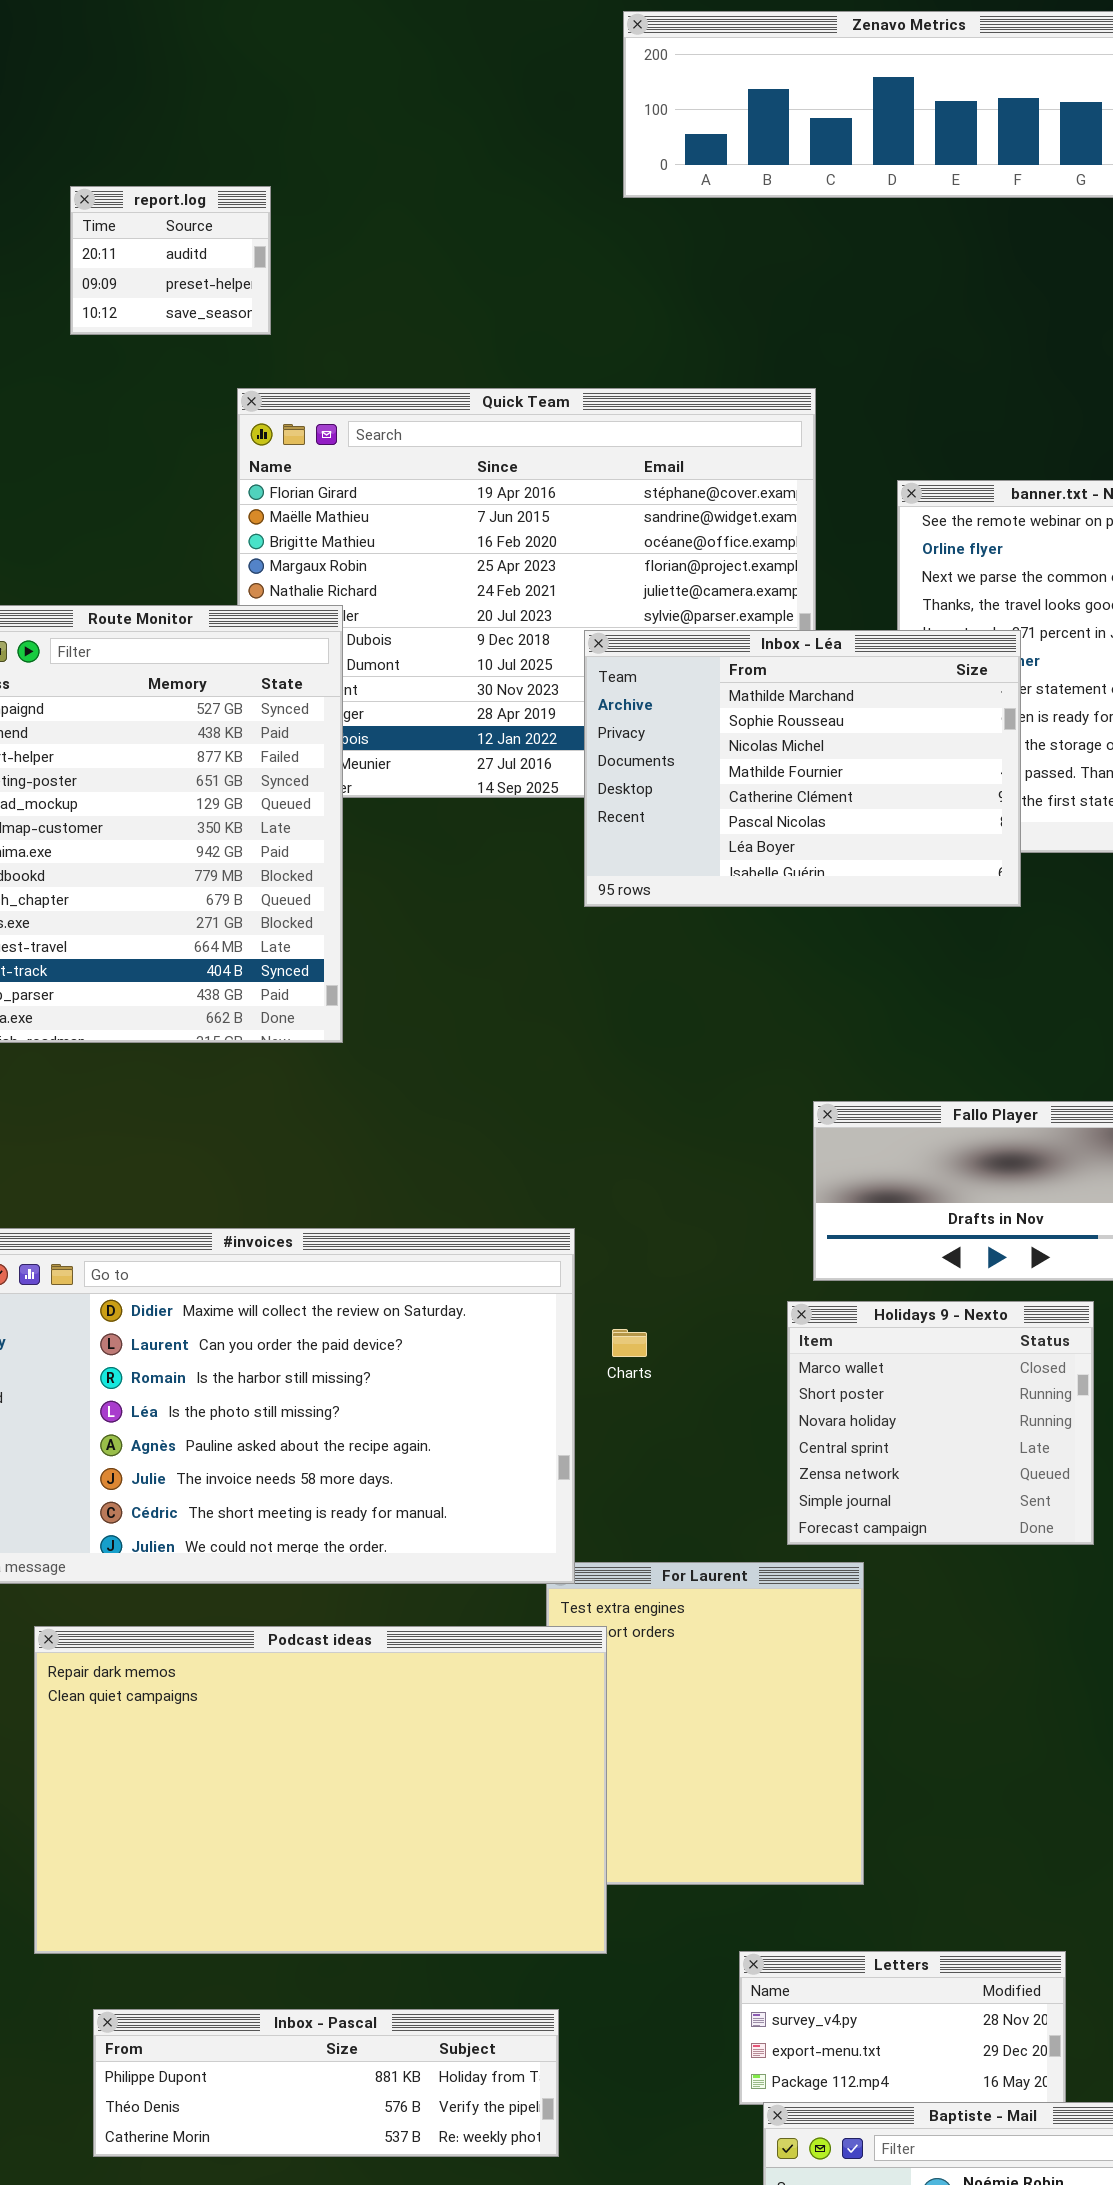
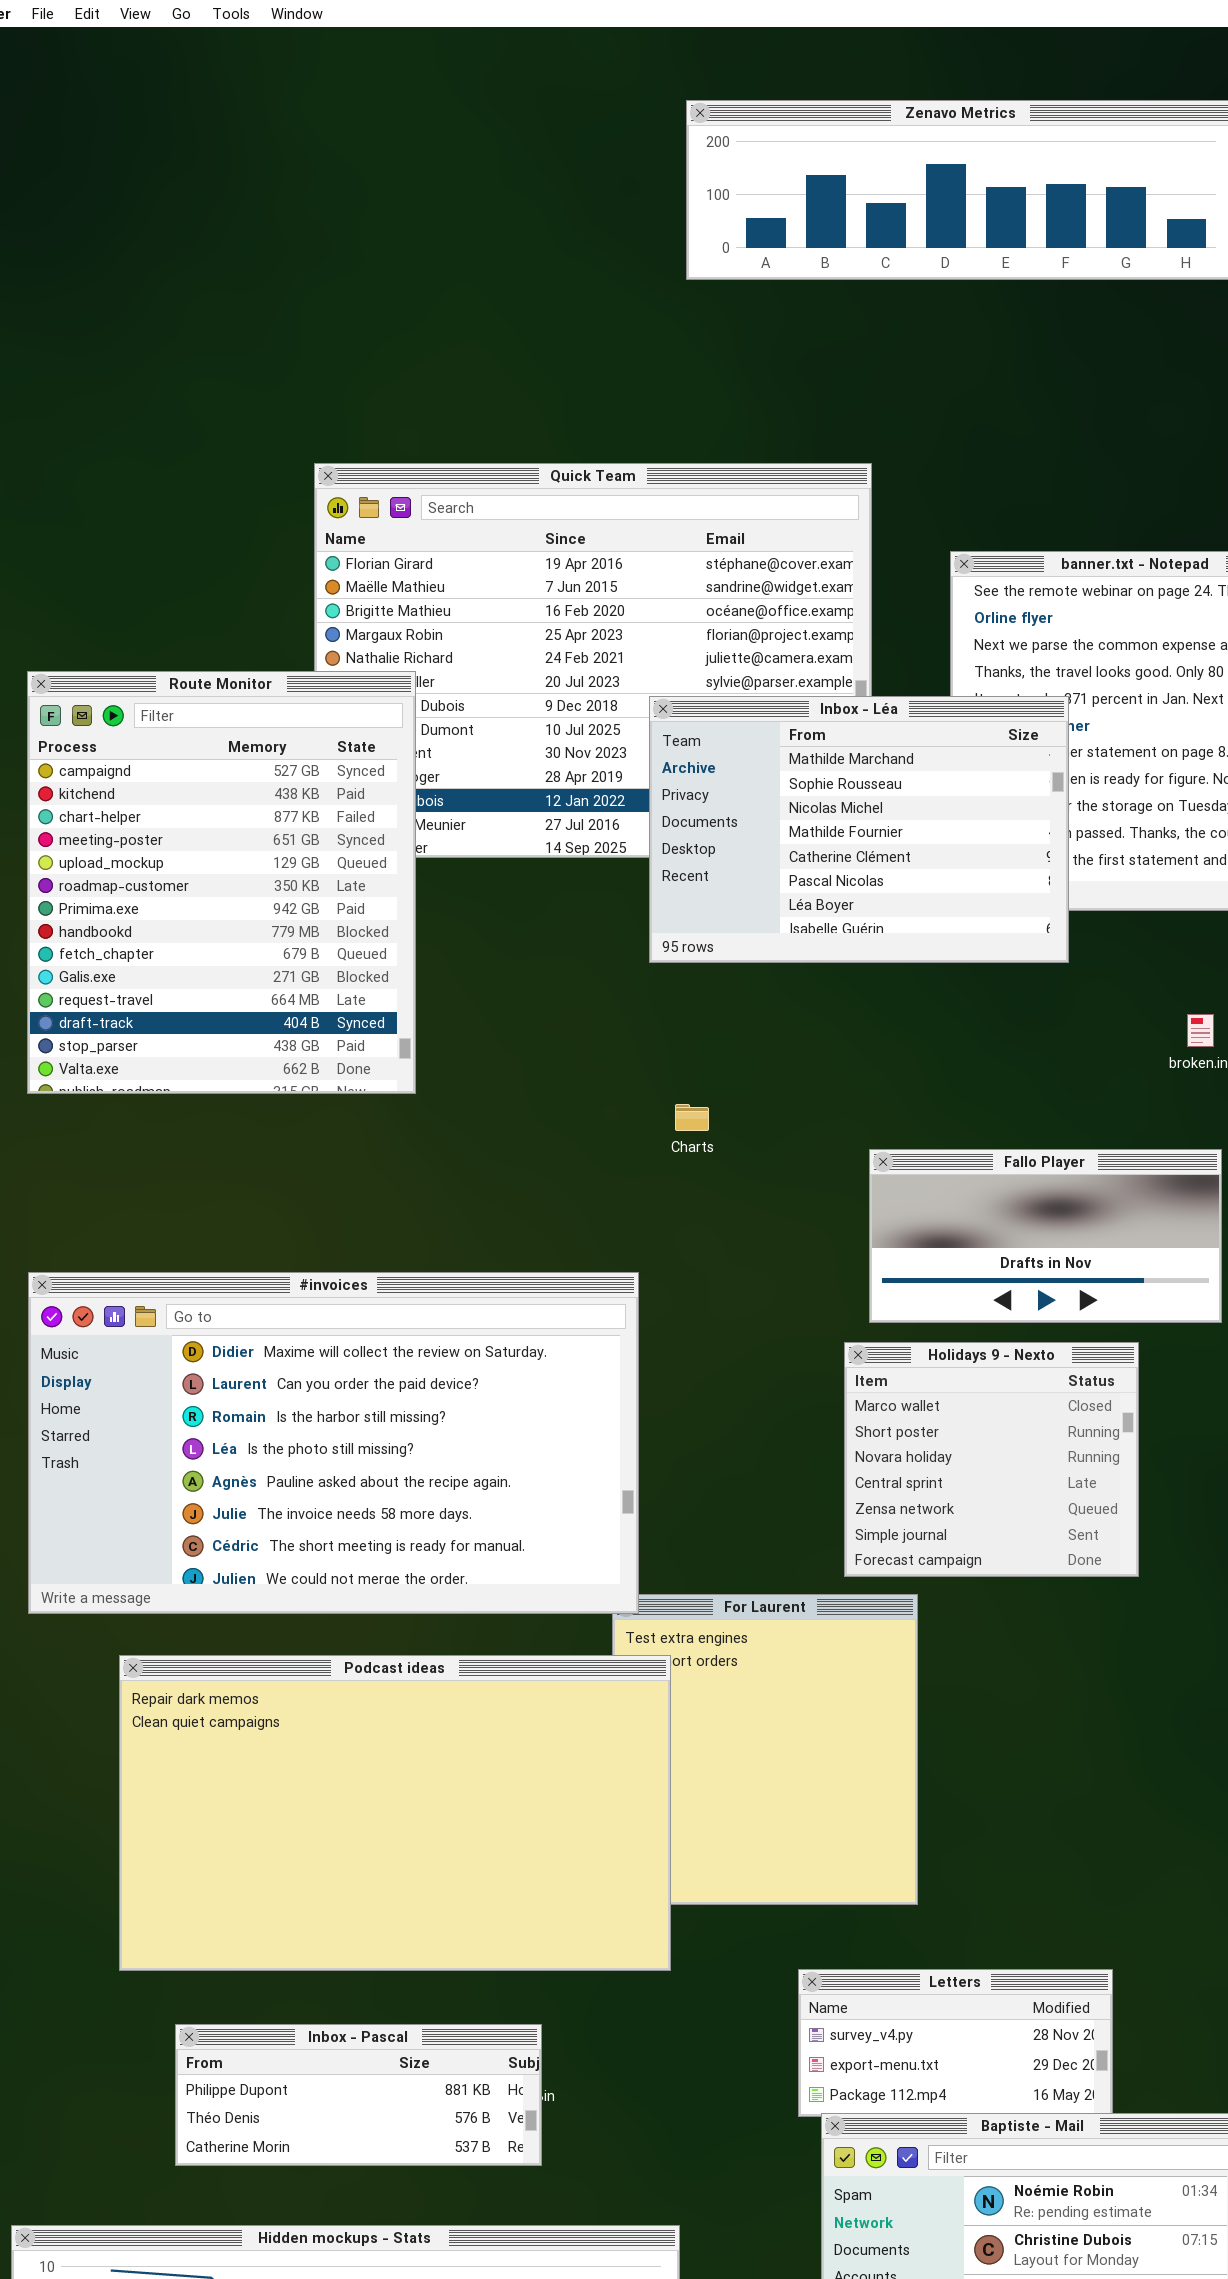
report.log: [70,186,271,335] -> none, closed
Charts: [612,1329,647,1357] -> [675,1104,709,1131], moved
Inbox - Pascal: [93,2009,559,2157] -> [175,2024,542,2166], resized

